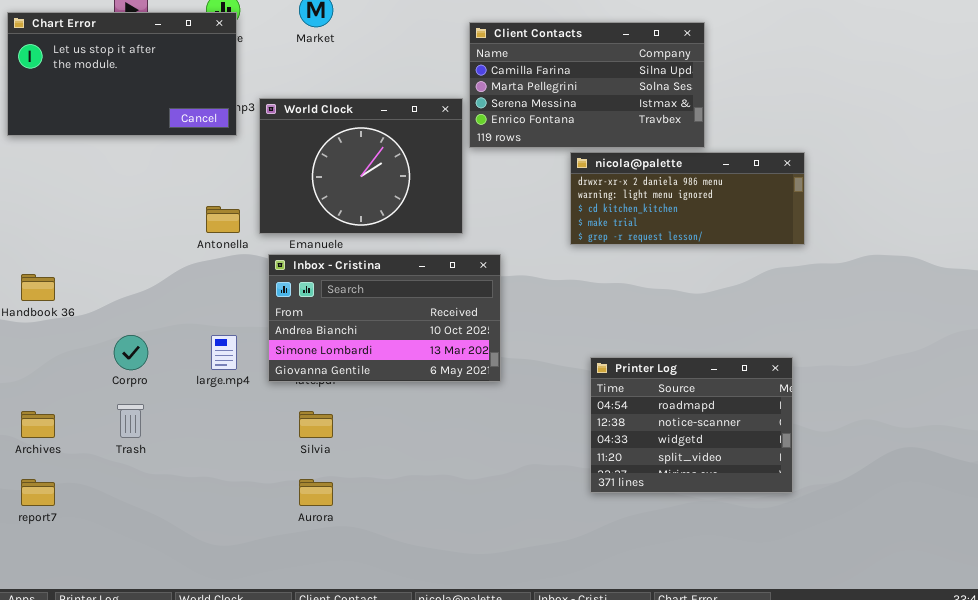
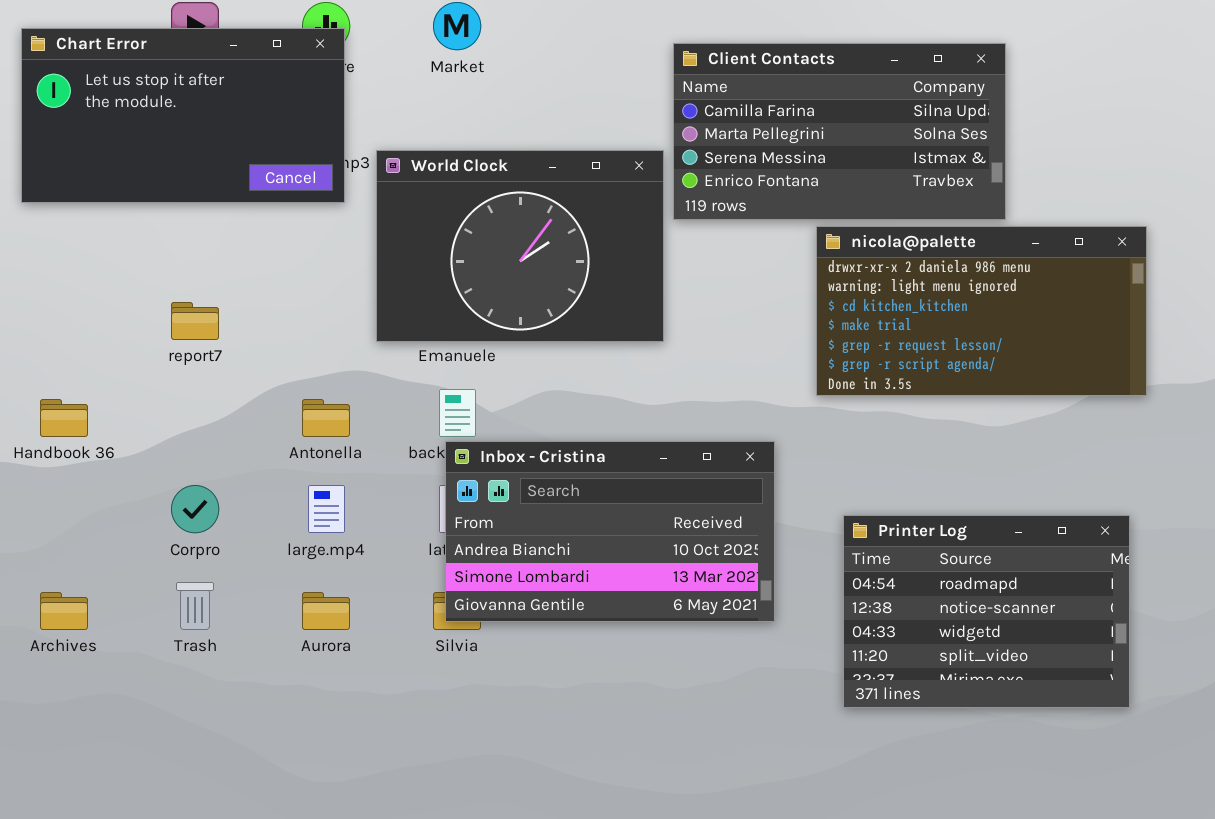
nicola@palette: [570,152,805,245] -> [816,226,1147,396], resized
Antonella: [206,206,240,233] -> [302,399,350,437], moved
Inbox - Cristina: [268,254,501,382] -> [445,441,775,622], moved
report7: [21,479,55,506] -> [171,302,219,340], moved
Aurora: [299,479,333,506] -> [302,592,350,630], moved

